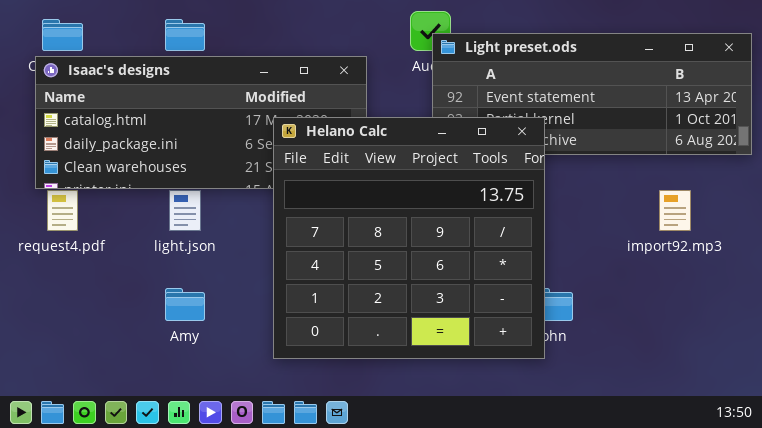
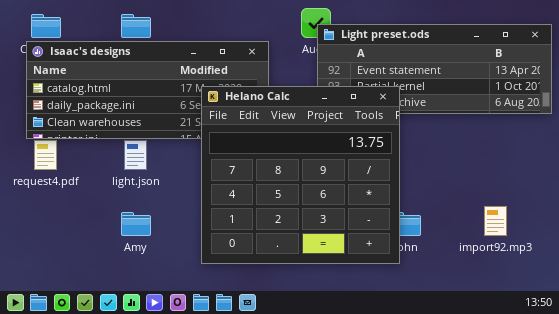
import92.mp3: [659,190,691,231] -> [484,206,507,236], moved

